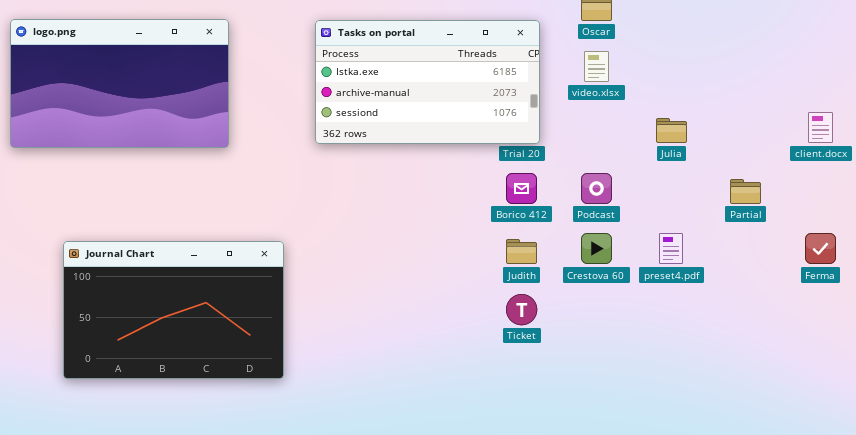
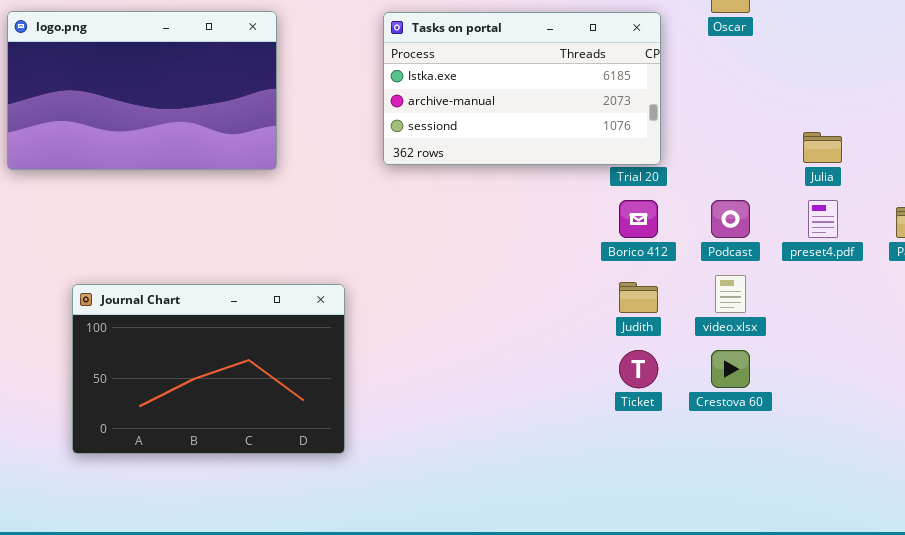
video.xlsx: [584,51,609,82] -> [715,275,746,313], moved
Crestova 60: [581,233,612,264] -> [711,350,750,388], moved
preset4.pdf: [659,233,683,264] -> [808,200,838,238], moved

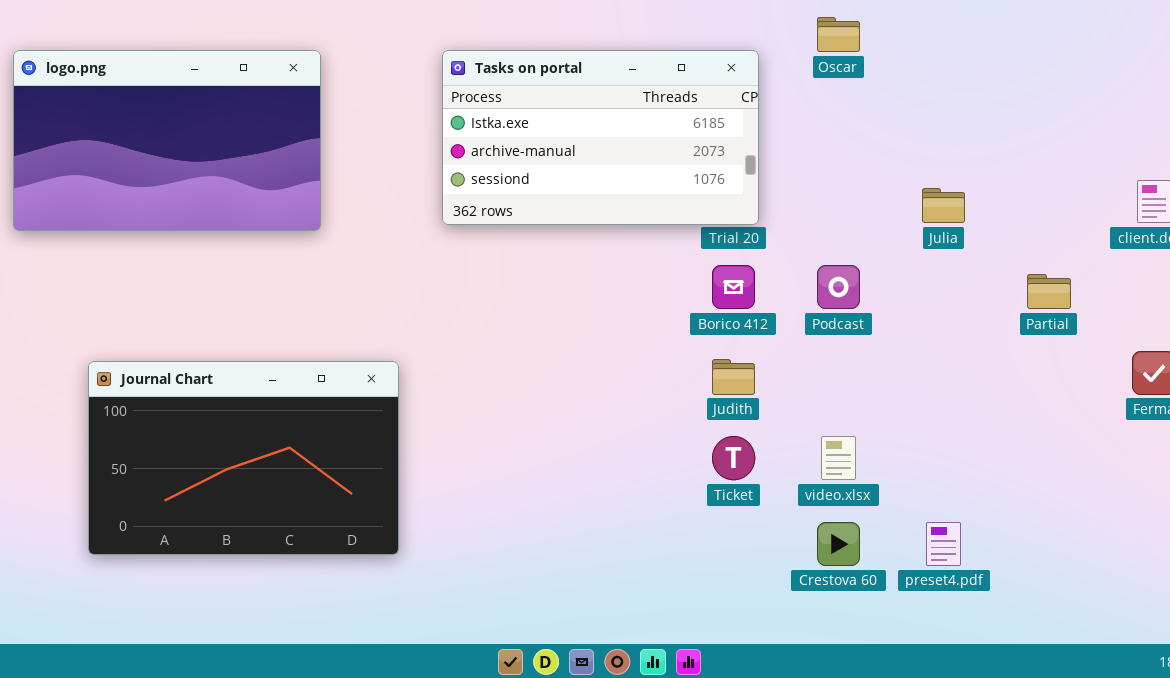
preset4.pdf: [808,200,838,238] -> [926,522,961,566], moved
video.xlsx: [715,275,746,313] -> [821,436,856,480], moved
Crestova 60: [711,350,750,388] -> [817,522,860,566], moved

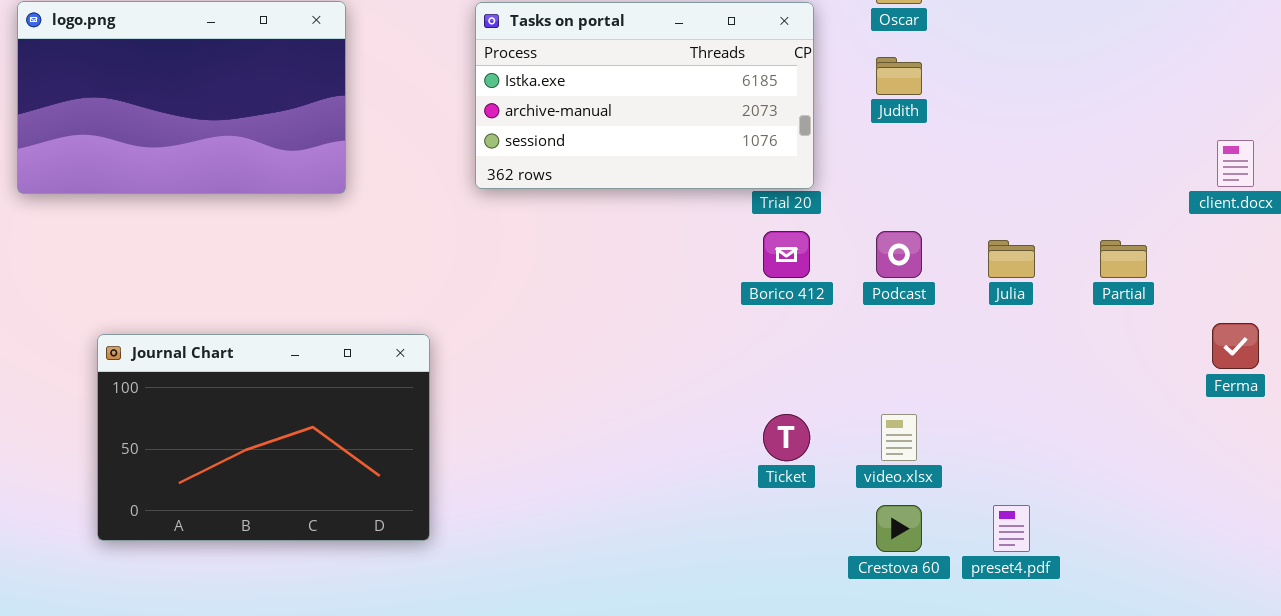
Julia: [922,188,965,223] -> [988,240,1035,278], moved
Judith: [712,359,755,395] -> [876,57,922,95], moved

